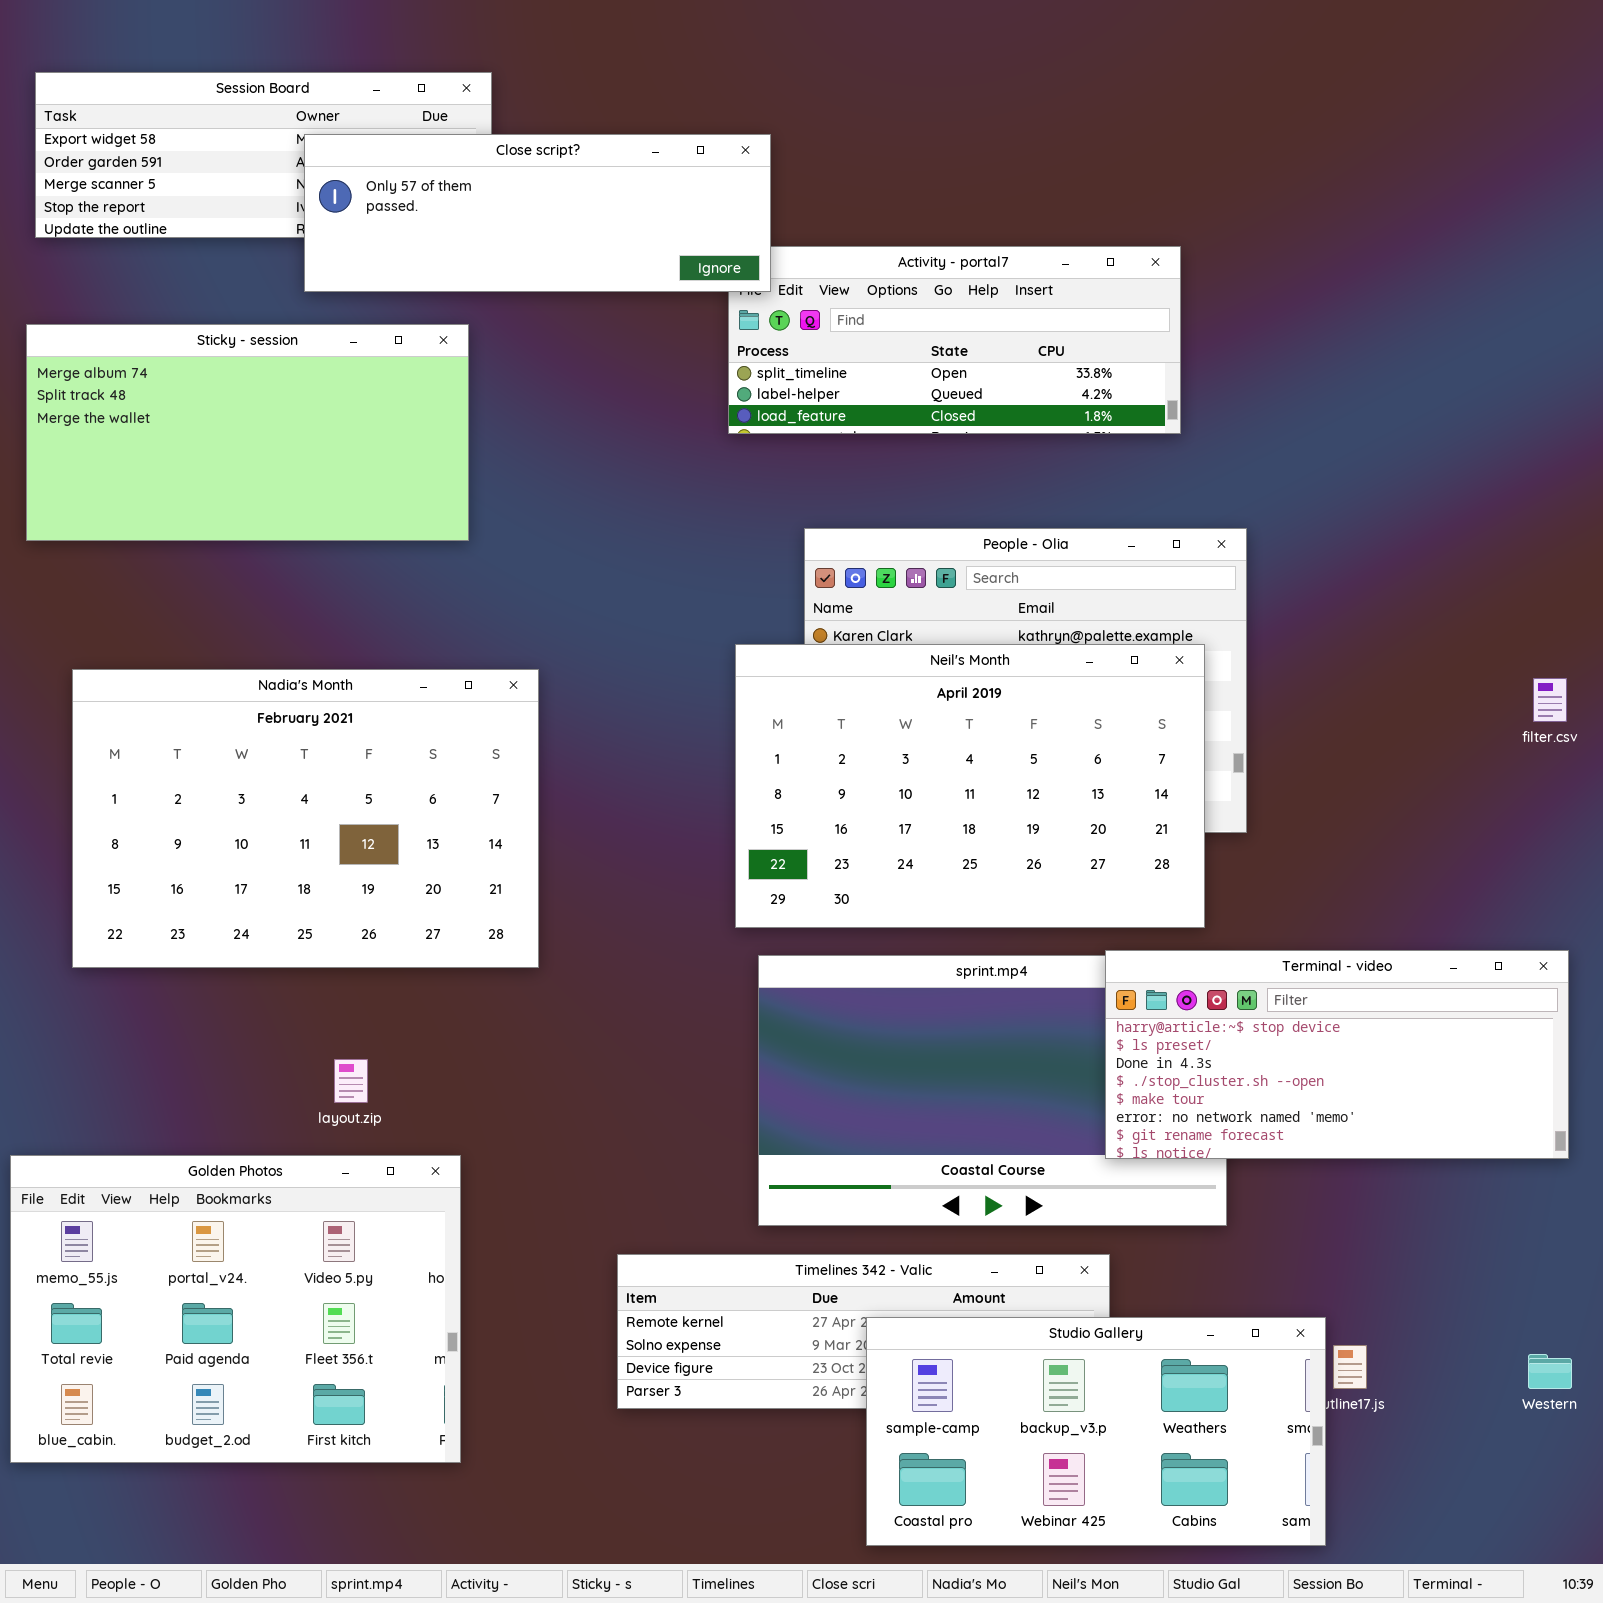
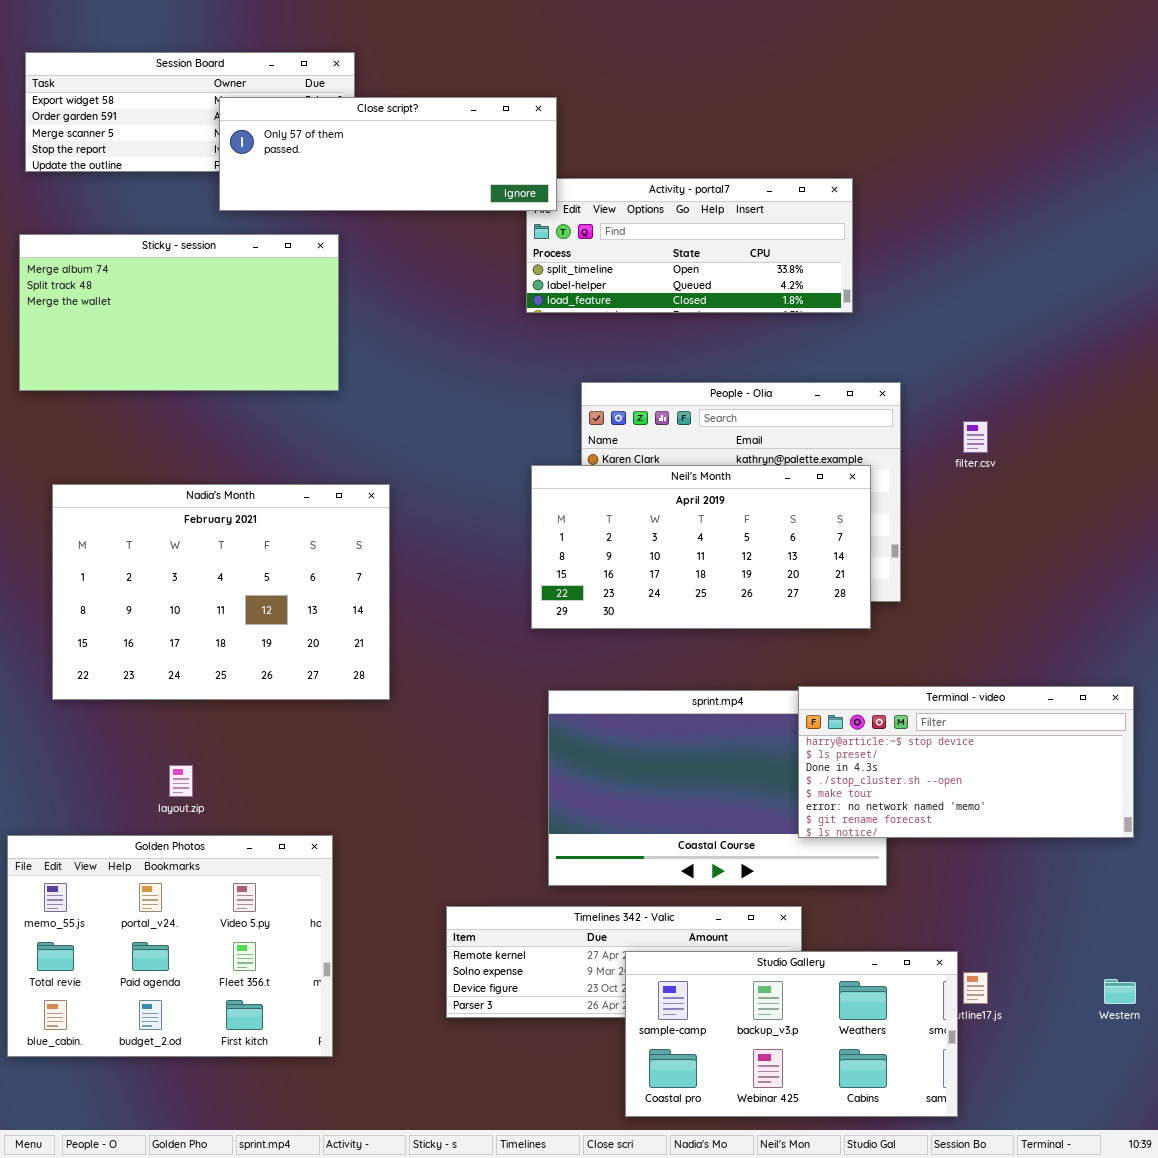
Neil's Month: [735,644,1205,928] -> [531,465,871,629], resized
filter.csv: [1533,678,1567,722] -> [963,421,988,453], moved
layout.zip: [334,1059,368,1103] -> [169,765,193,797], moved

